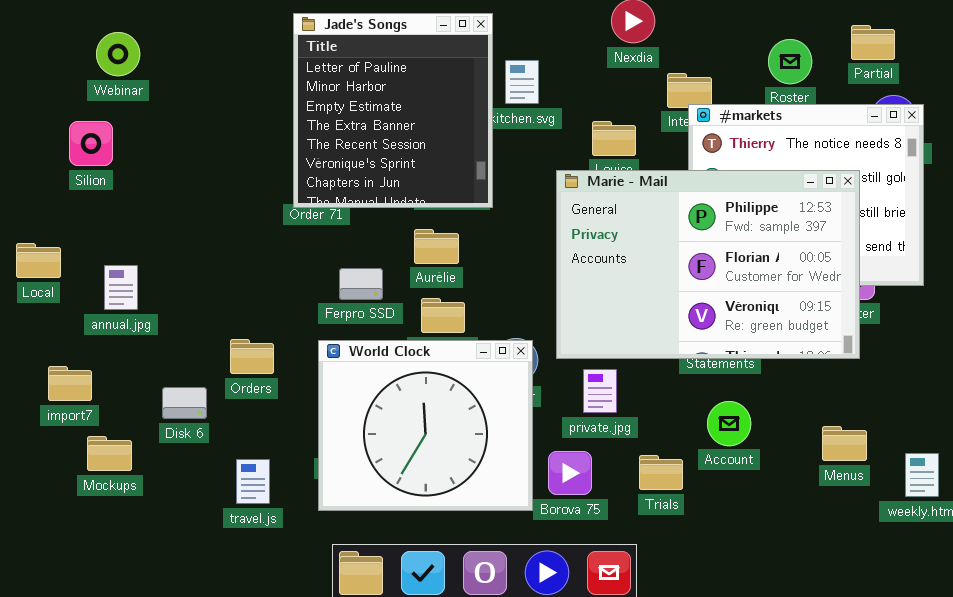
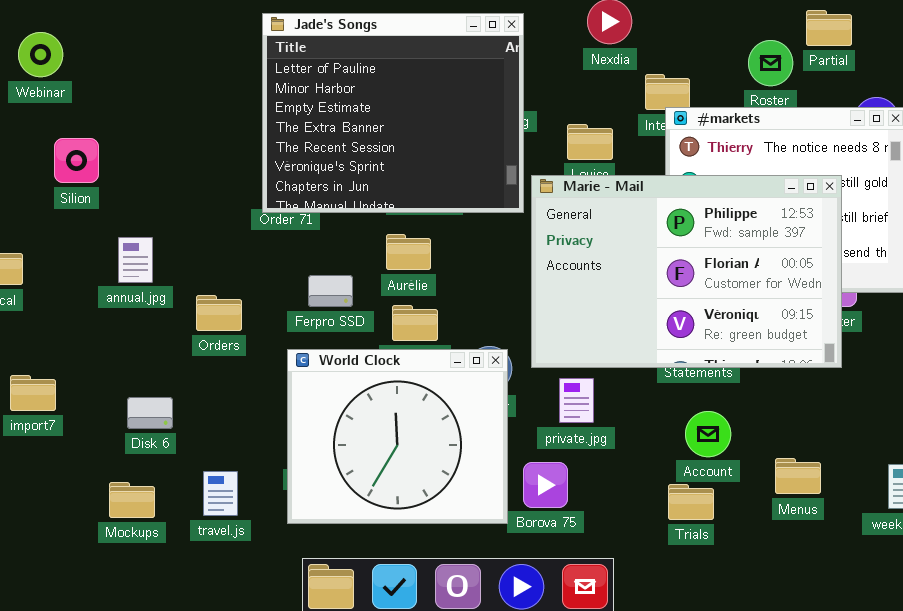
Jade's Songs: [293,13,493,208] -> [262,13,524,213], resized
Partial: [851,25,895,60] -> [806,10,852,46], moved
Webinar: [96,32,140,76] -> [18,32,63,77], moved
Silion: [69,121,113,166] -> [54,138,99,183], moved
annual.jpg: [104,265,138,310] -> [118,237,153,283], moved
Orders: [230,339,274,374] -> [196,295,242,331], moved
Menus: [822,426,867,461] -> [775,458,821,494], moved
Mockups: [87,436,132,471] -> [109,482,155,518], moved
Trials: [639,455,683,490] -> [668,484,714,520], moved

